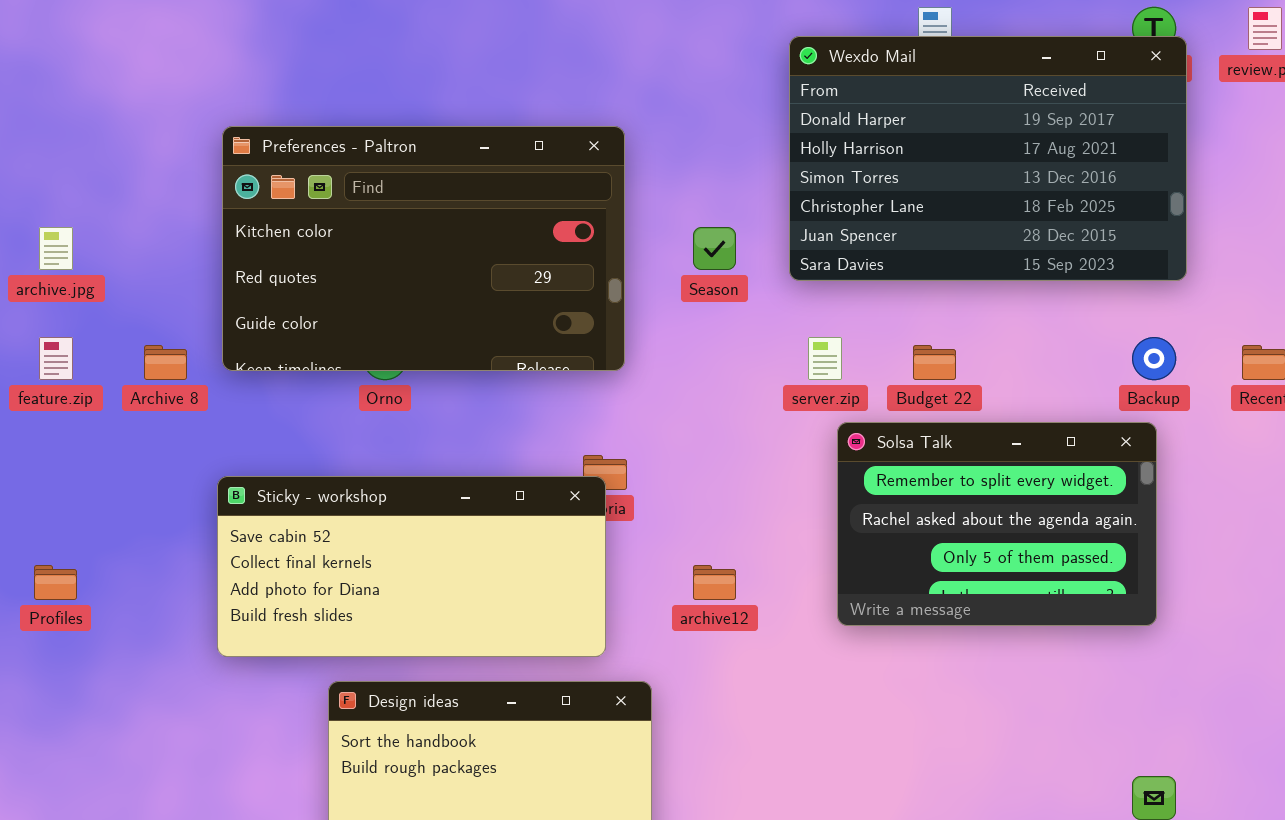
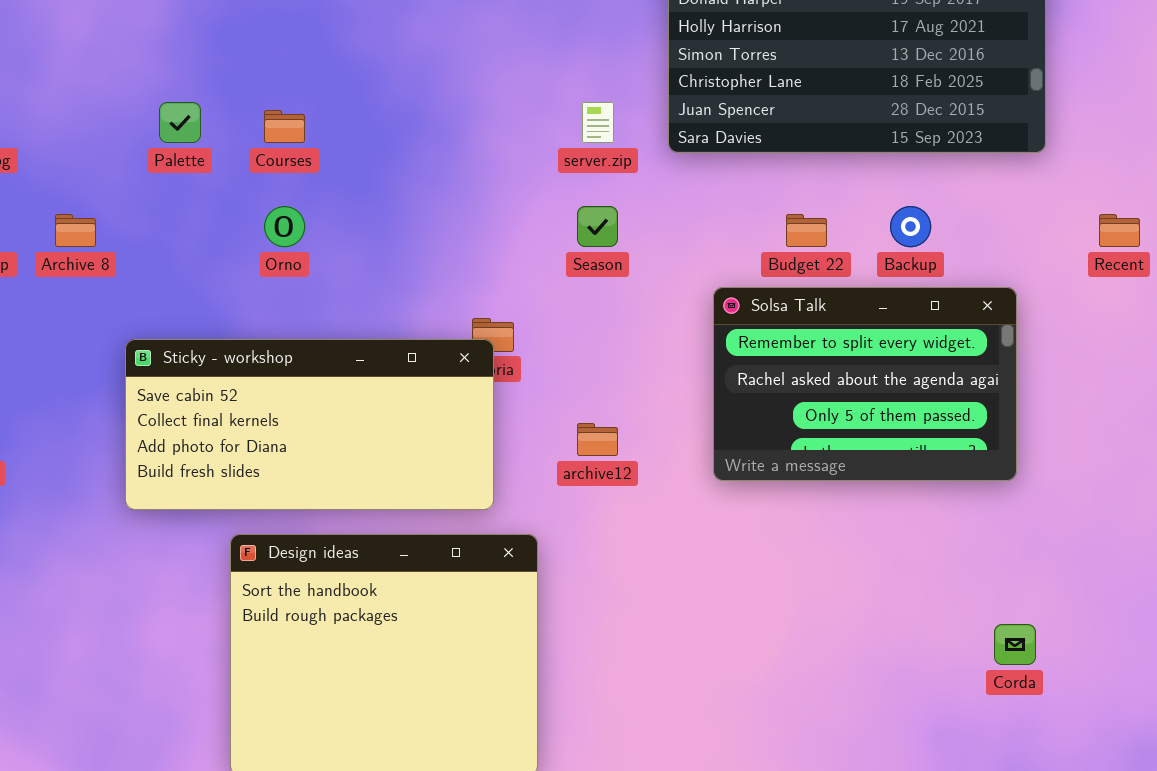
Preferences - Paltron: [222,126,625,371] -> none, closed
Season: [693,227,736,270] -> [577,206,618,247], moved
server.zip: [808,337,842,380] -> [582,102,614,143], moved
Backup: [1132,337,1176,380] -> [890,206,931,247], moved

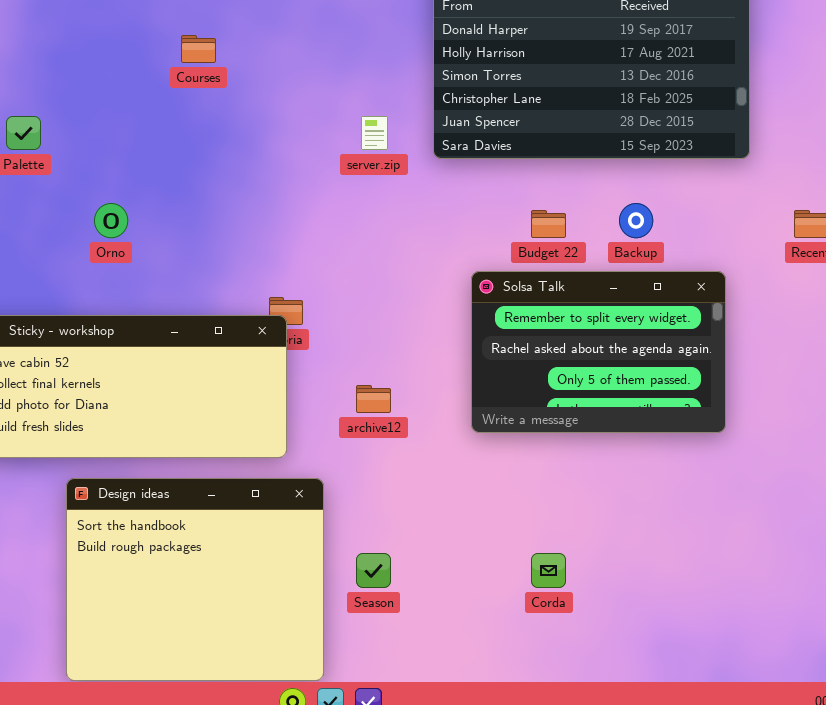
Courses: [264,110,305,143] -> [181,35,216,63], moved
Season: [577,206,618,247] -> [356,553,391,588], moved
Corda: [994,624,1036,665] -> [531,553,566,588], moved

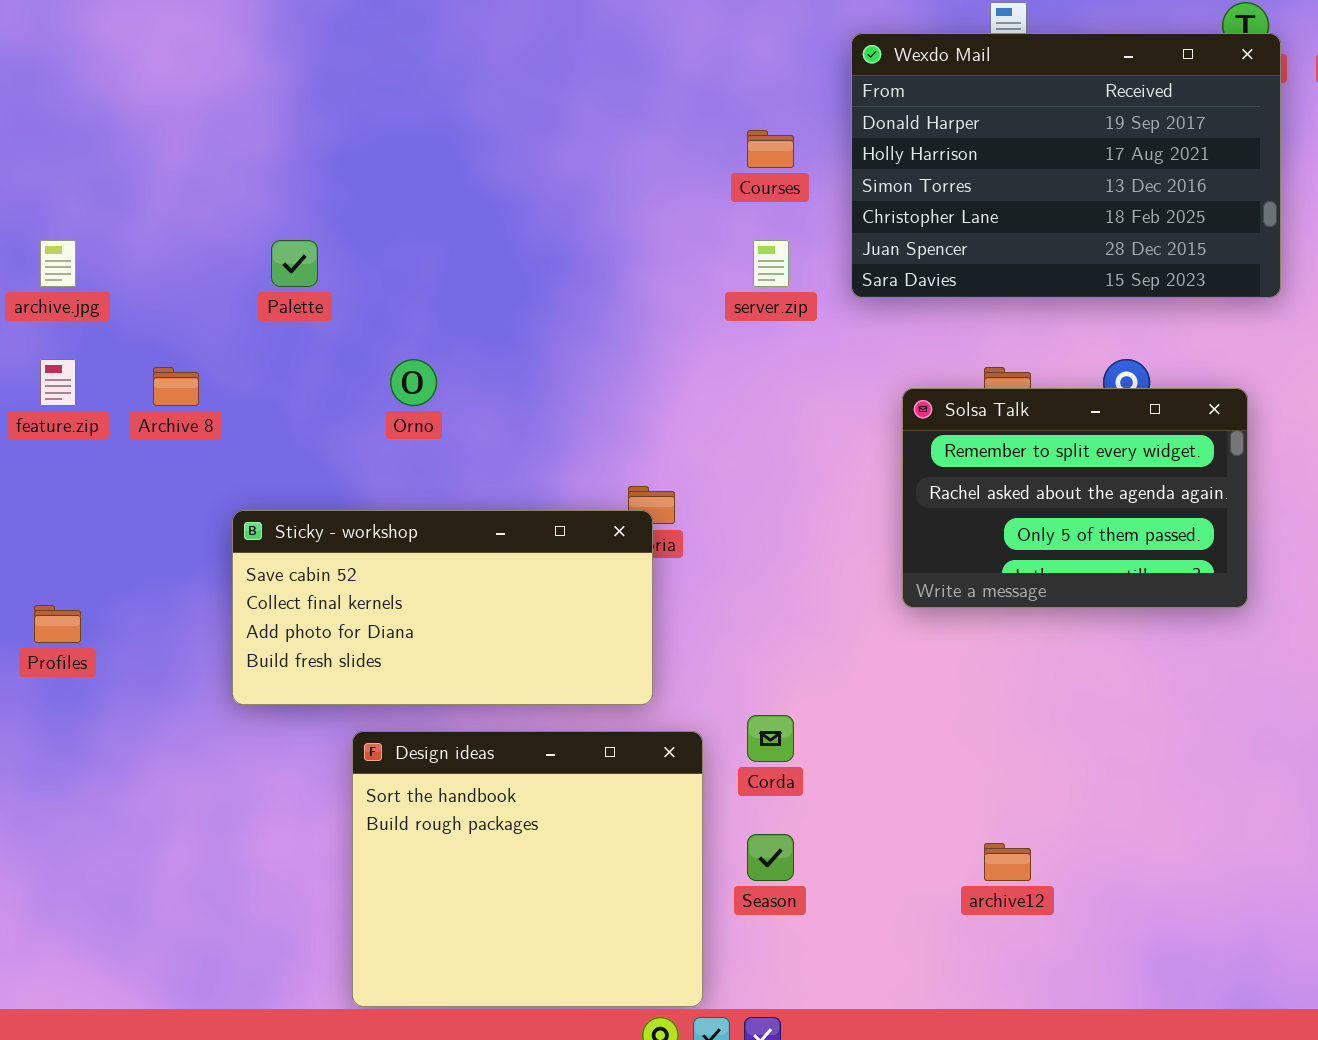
Courses: [181,35,216,63] -> [747,130,794,168], moved
Solsa Talk: [471,271,726,433] -> [902,388,1248,608], moved
archive12: [356,385,391,413] -> [984,843,1031,881], moved
Corda: [531,553,566,588] -> [747,715,794,762], moved

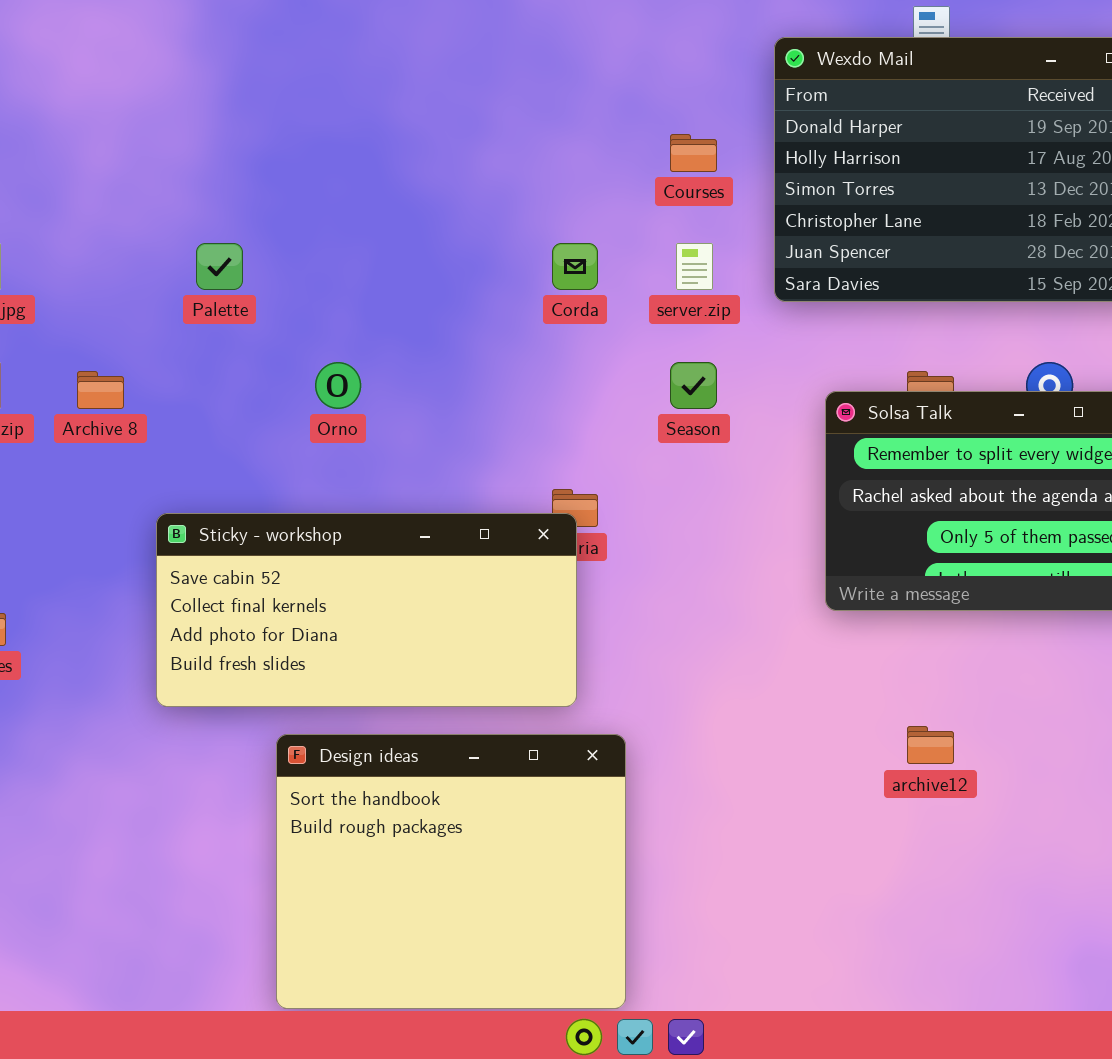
Corda: [747,715,794,762] -> [552,243,598,290], moved
Season: [747,834,794,881] -> [670,362,717,409], moved
archive12: [984,843,1031,881] -> [907,726,954,764], moved

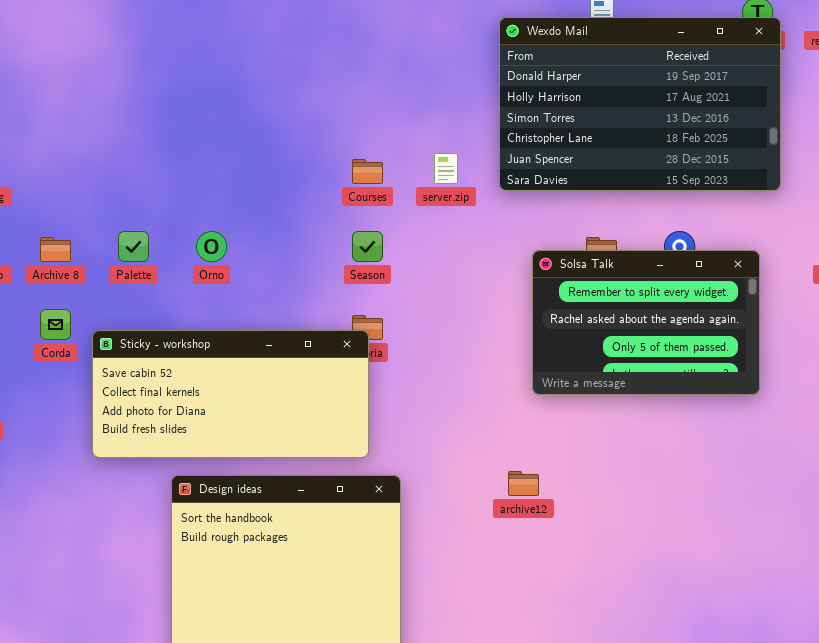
Courses: [670,134,717,172] -> [352,159,383,184], moved
Palette: [196,243,243,290] -> [118,231,149,262], moved
Corda: [552,243,598,290] -> [40,309,71,340], moved
Season: [670,362,717,409] -> [352,231,383,262], moved
archive12: [907,726,954,764] -> [508,471,539,496], moved

